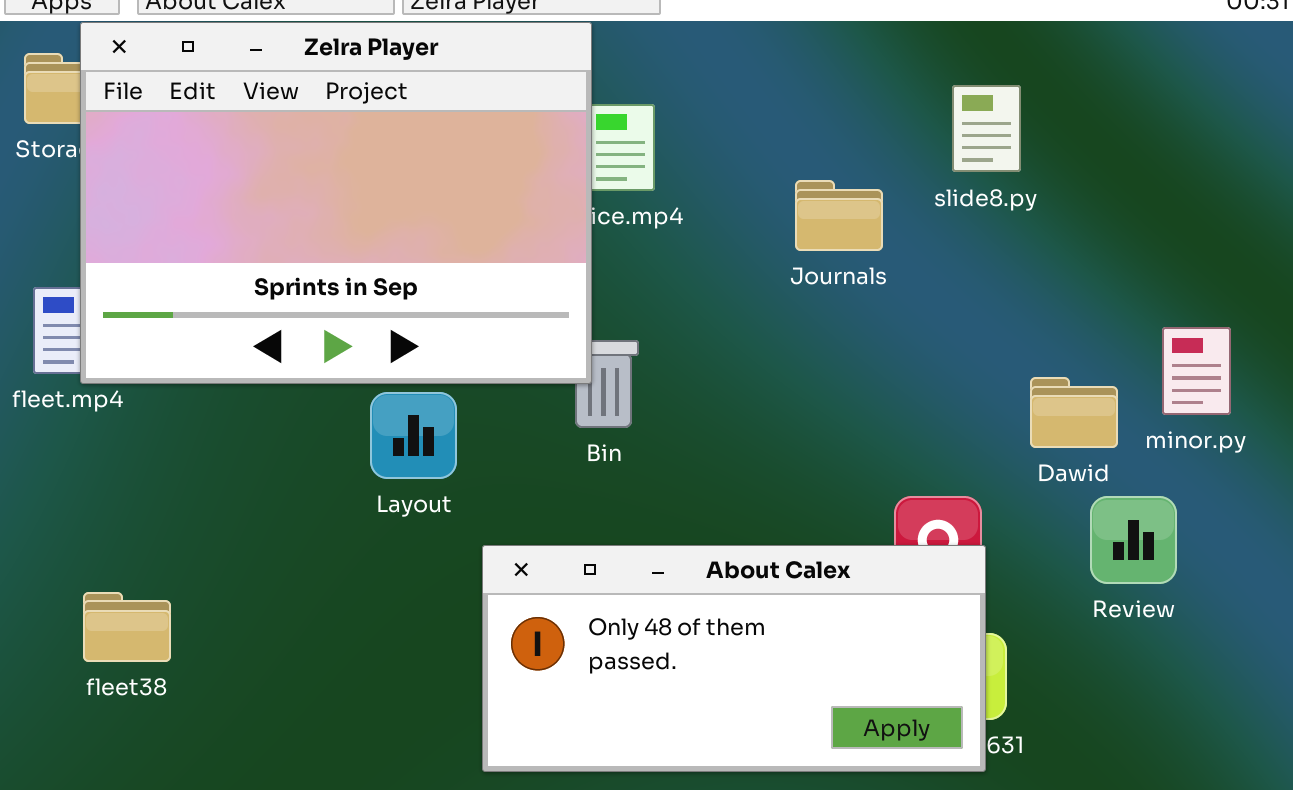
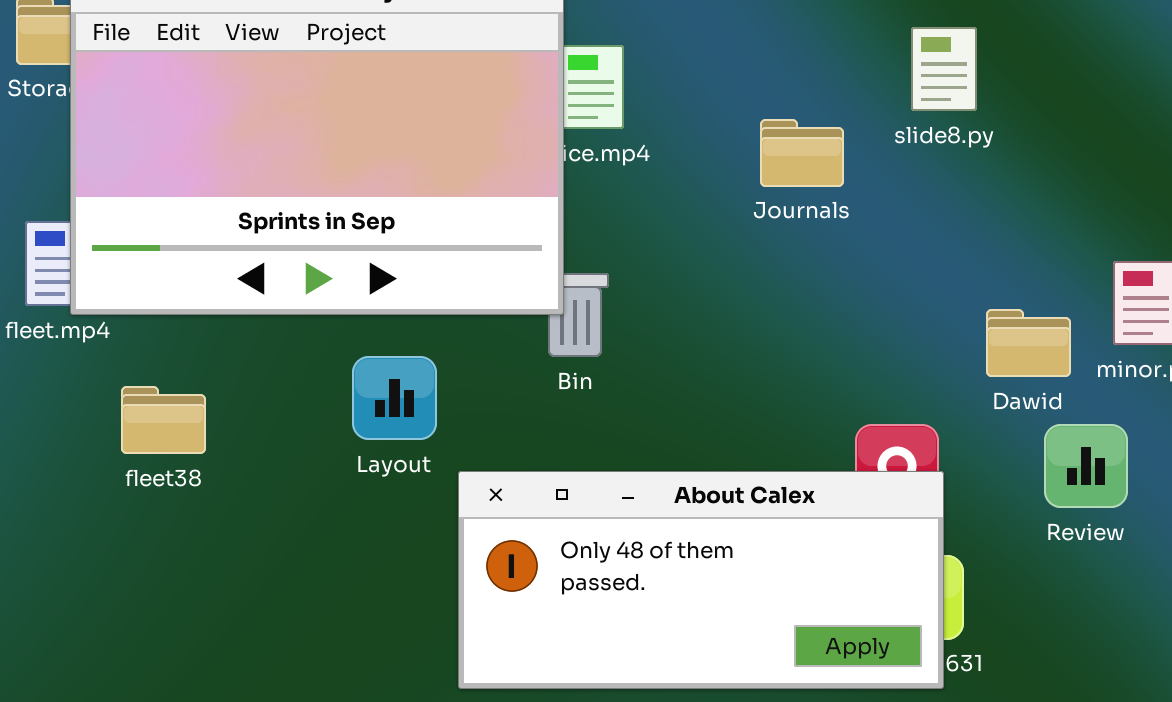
Layout: [370,392,457,479] -> [352,356,437,440], moved
fleet38: [83,592,171,662] -> [121,386,206,454], moved

